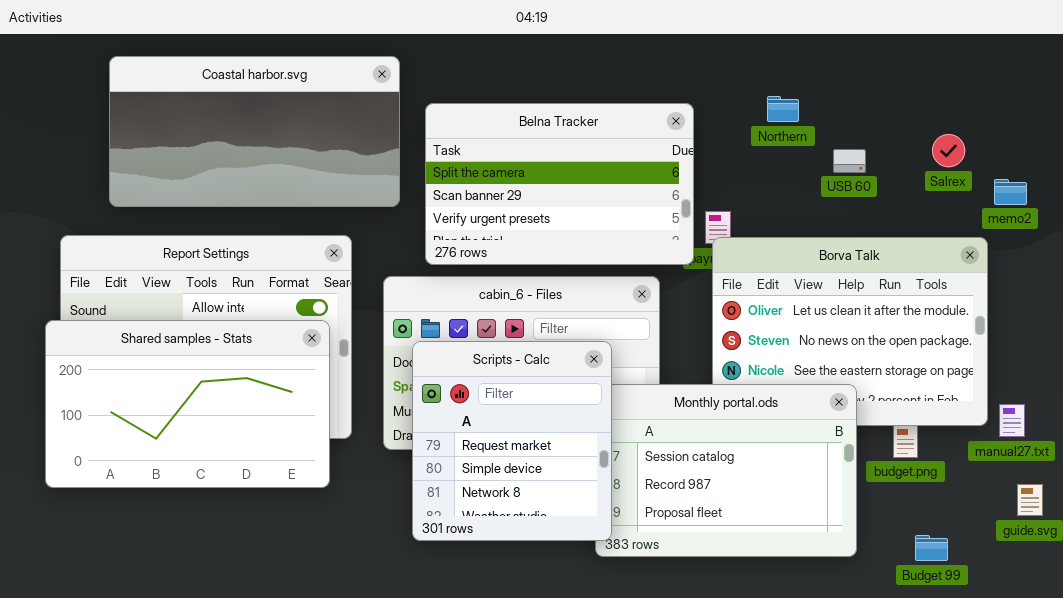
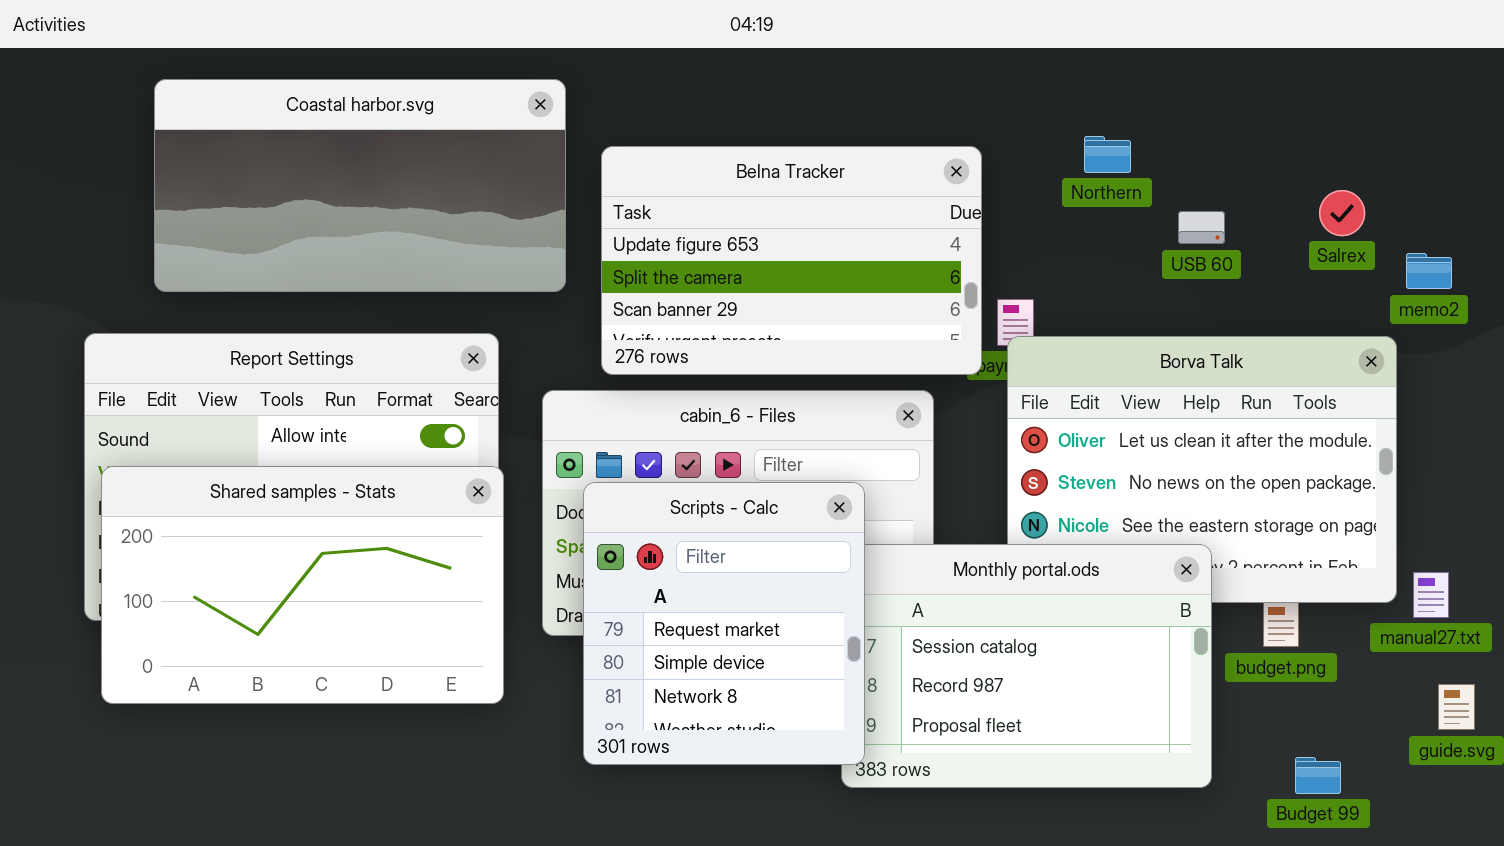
Belna Tracker: [425,103,694,265] -> [601,146,982,375], scrolled up 1 row
Shared samples - Stats: [45,320,330,488] -> [101,466,504,704], moved

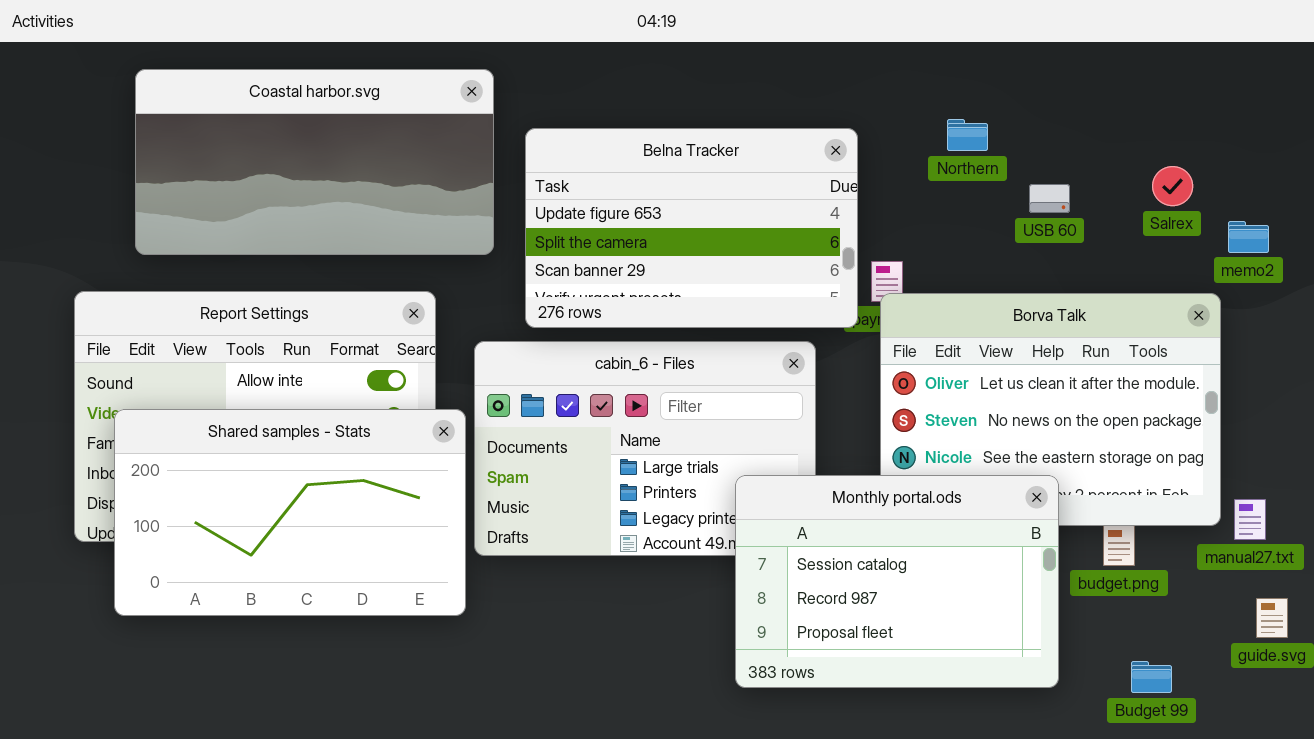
Shared samples - Stats: [101,466,504,704] -> [114,409,466,616], moved
Scripts - Calc: [583,482,865,765] -> none, closed

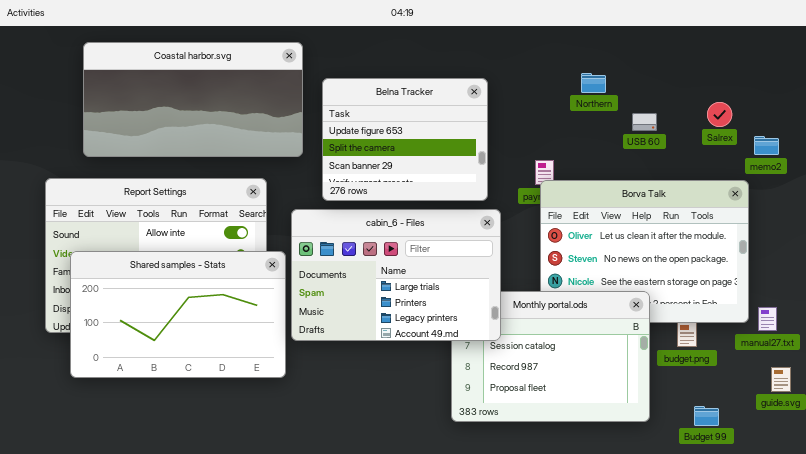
Belna Tracker: [525,128,858,328] -> [322,78,488,201], resized
cabin_6 - Files: [474,341,816,556] -> [291,209,501,341], raised

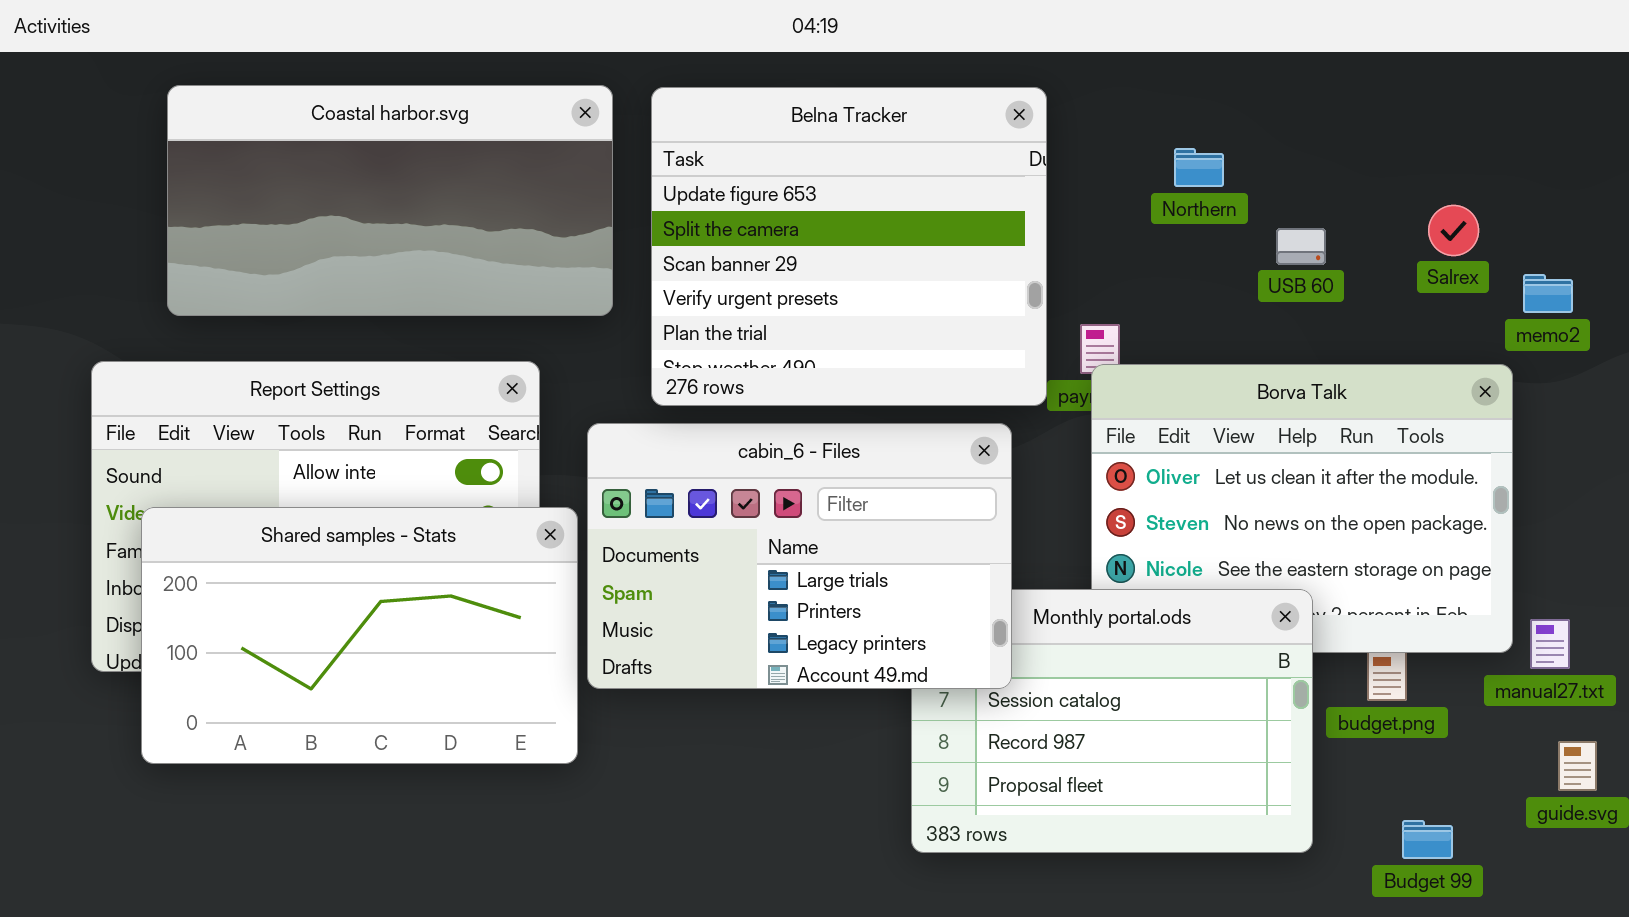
Belna Tracker: [322,78,488,201] -> [651,87,1047,406], resized

